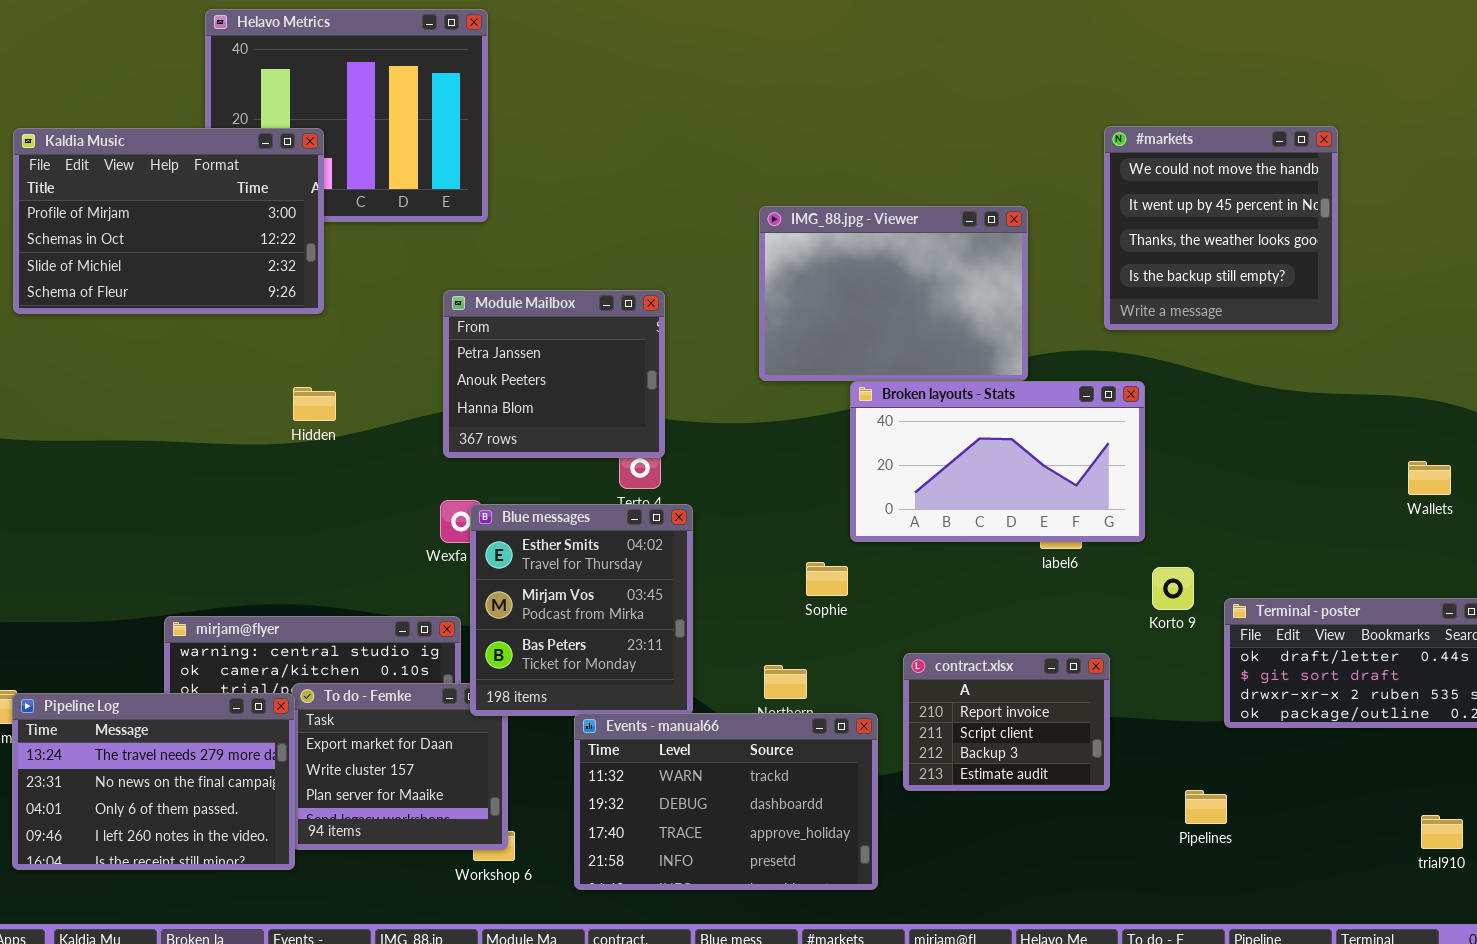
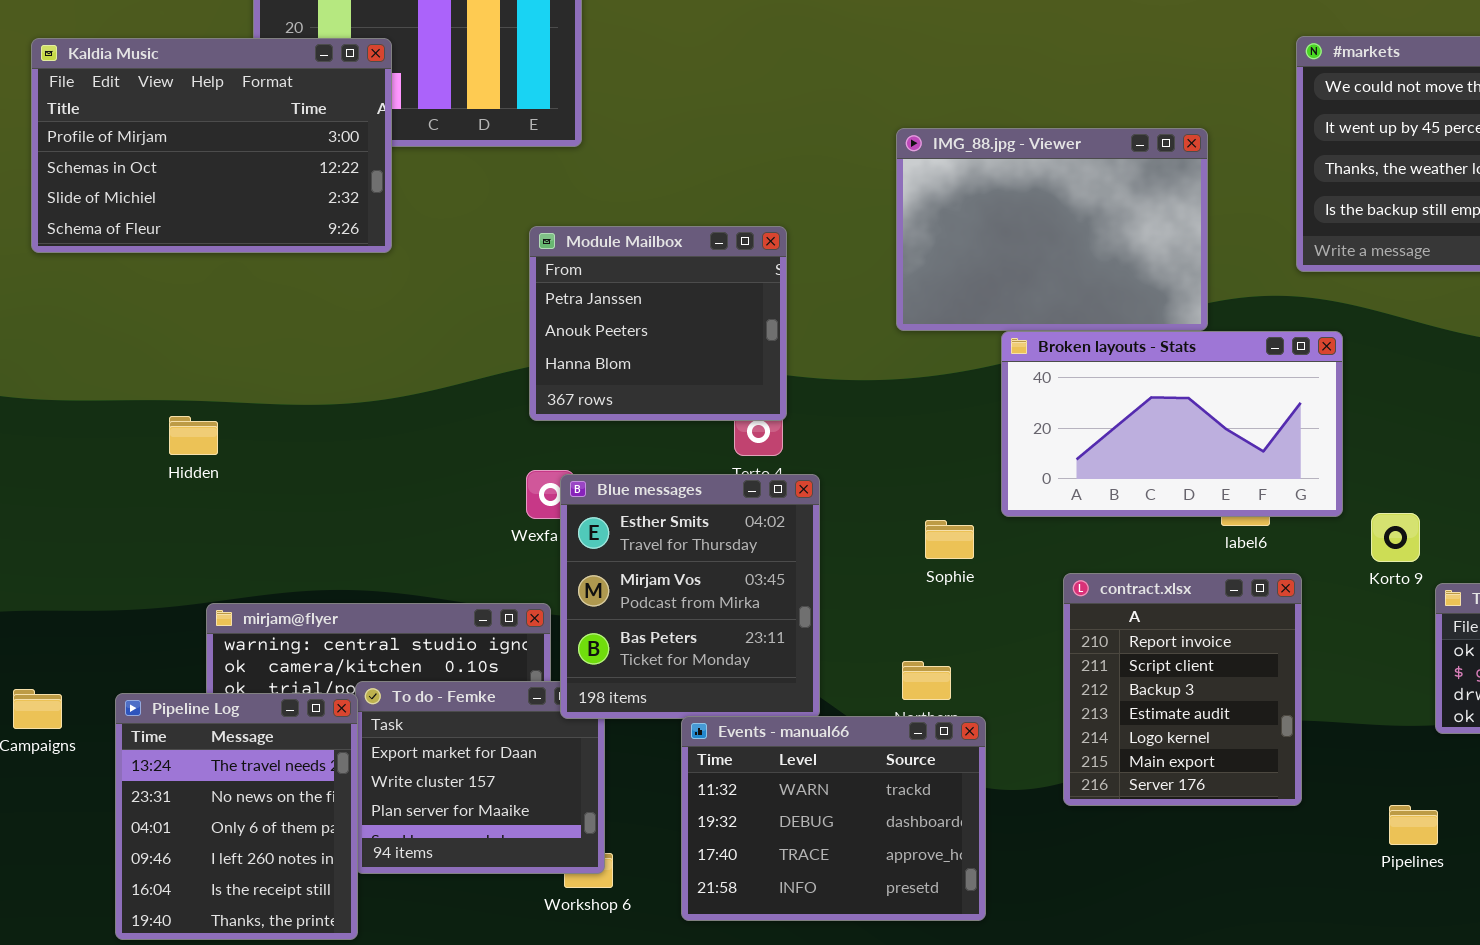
Hidden: [293,387,336,421] -> [169,416,218,455], moved
Sophie: [806,562,848,596] -> [925,520,974,559], moved
Korto 9: [1152,567,1194,610] -> [1371,513,1420,562], moved
contract.xlsx: [903,653,1110,791] -> [1063,573,1302,806], resized
Pipeline Log: [12,693,295,870] -> [115,693,358,940], resized
Events - manual66: [574,713,878,890] -> [681,716,986,921], resized

